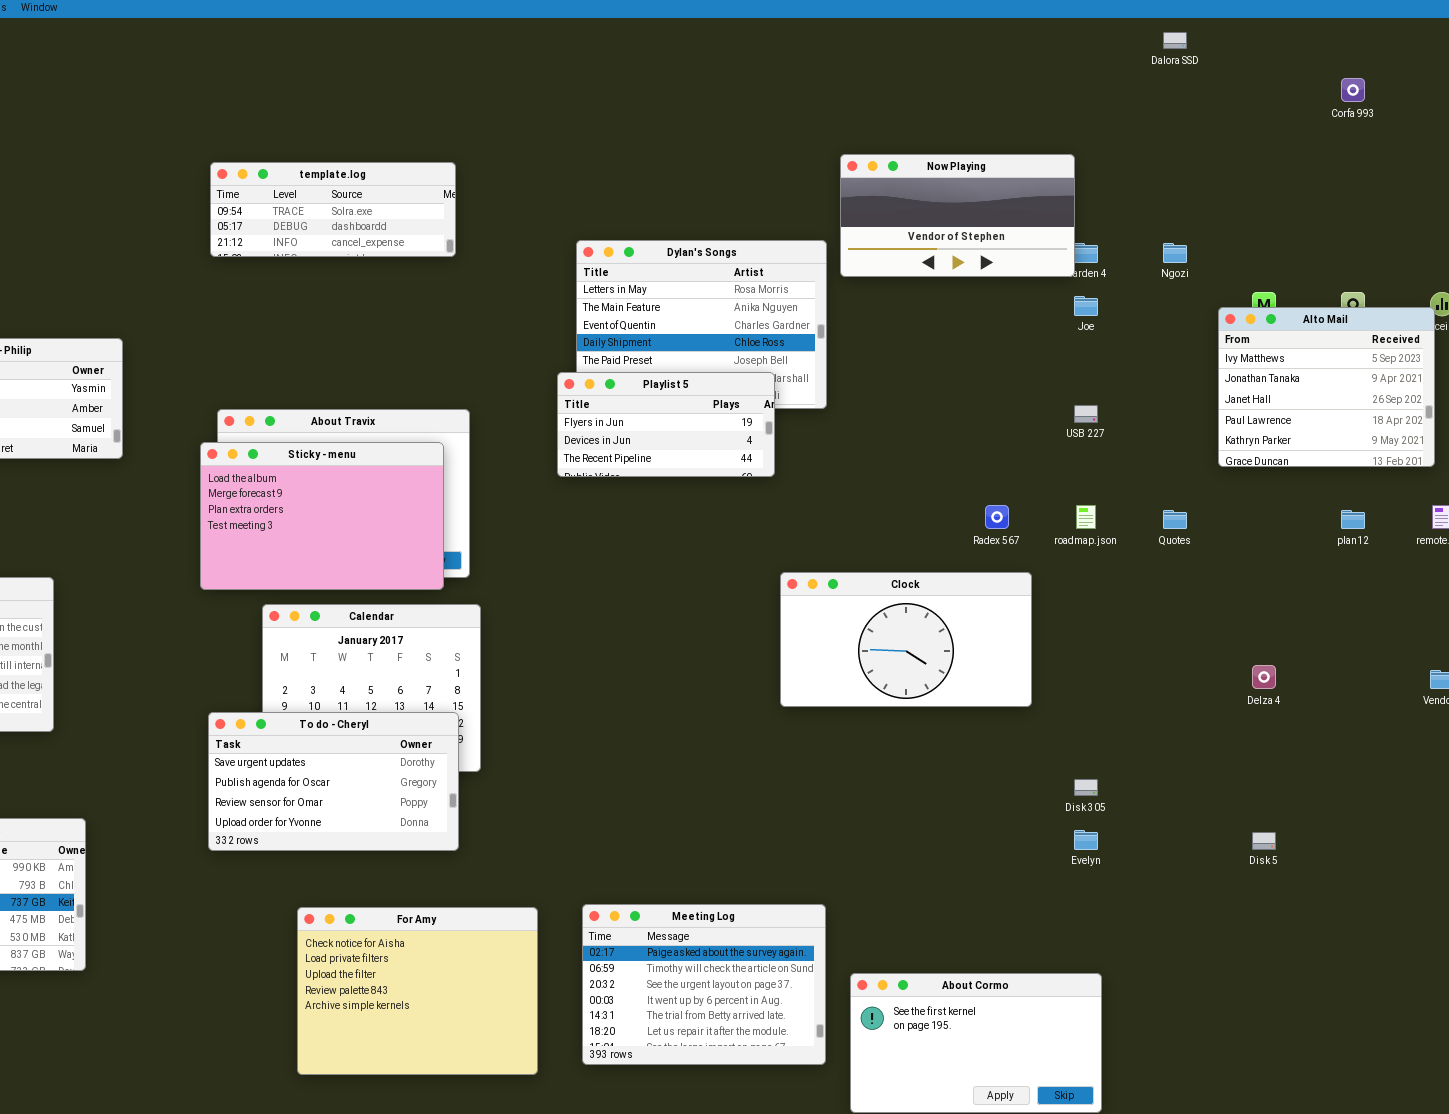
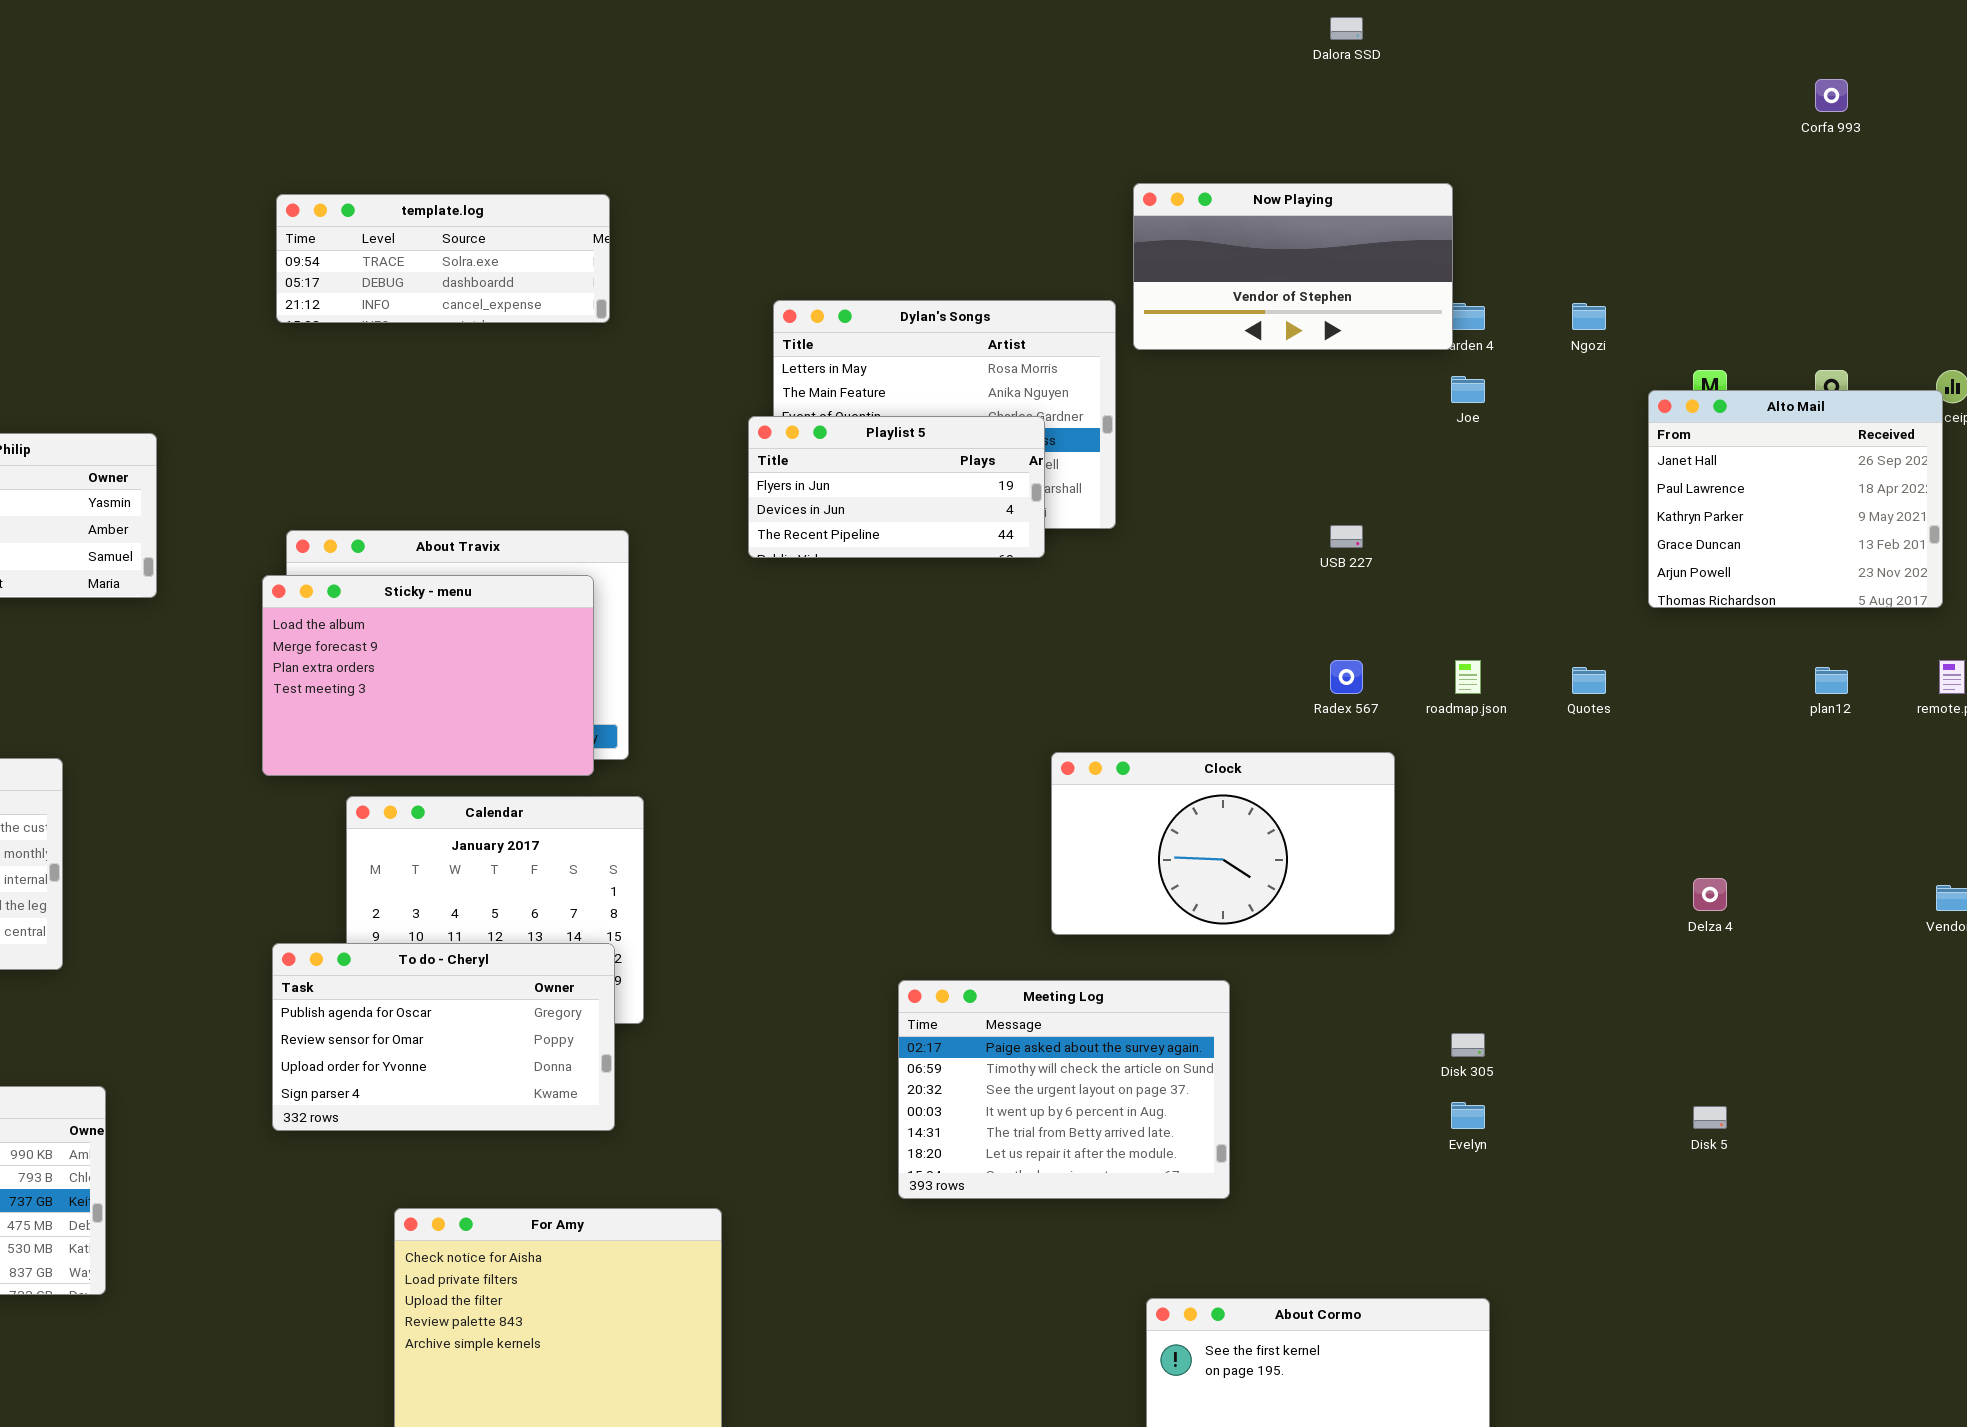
Dalora SSD: [1163,32,1187,49] -> [1330,17,1363,40], moved
Alto Mail: [1218,307,1435,467] -> [1648,390,1943,608], scrolled down 2 rows
Playlist 5: [557,372,775,477] -> [748,416,1045,558], moved
USB 227: [1074,405,1098,423] -> [1330,525,1363,548], moved
To do - Cheryl: [208,712,459,851] -> [272,943,615,1131], scrolled down 1 row
Meeting Log: [582,904,826,1065] -> [898,980,1230,1199], moved

